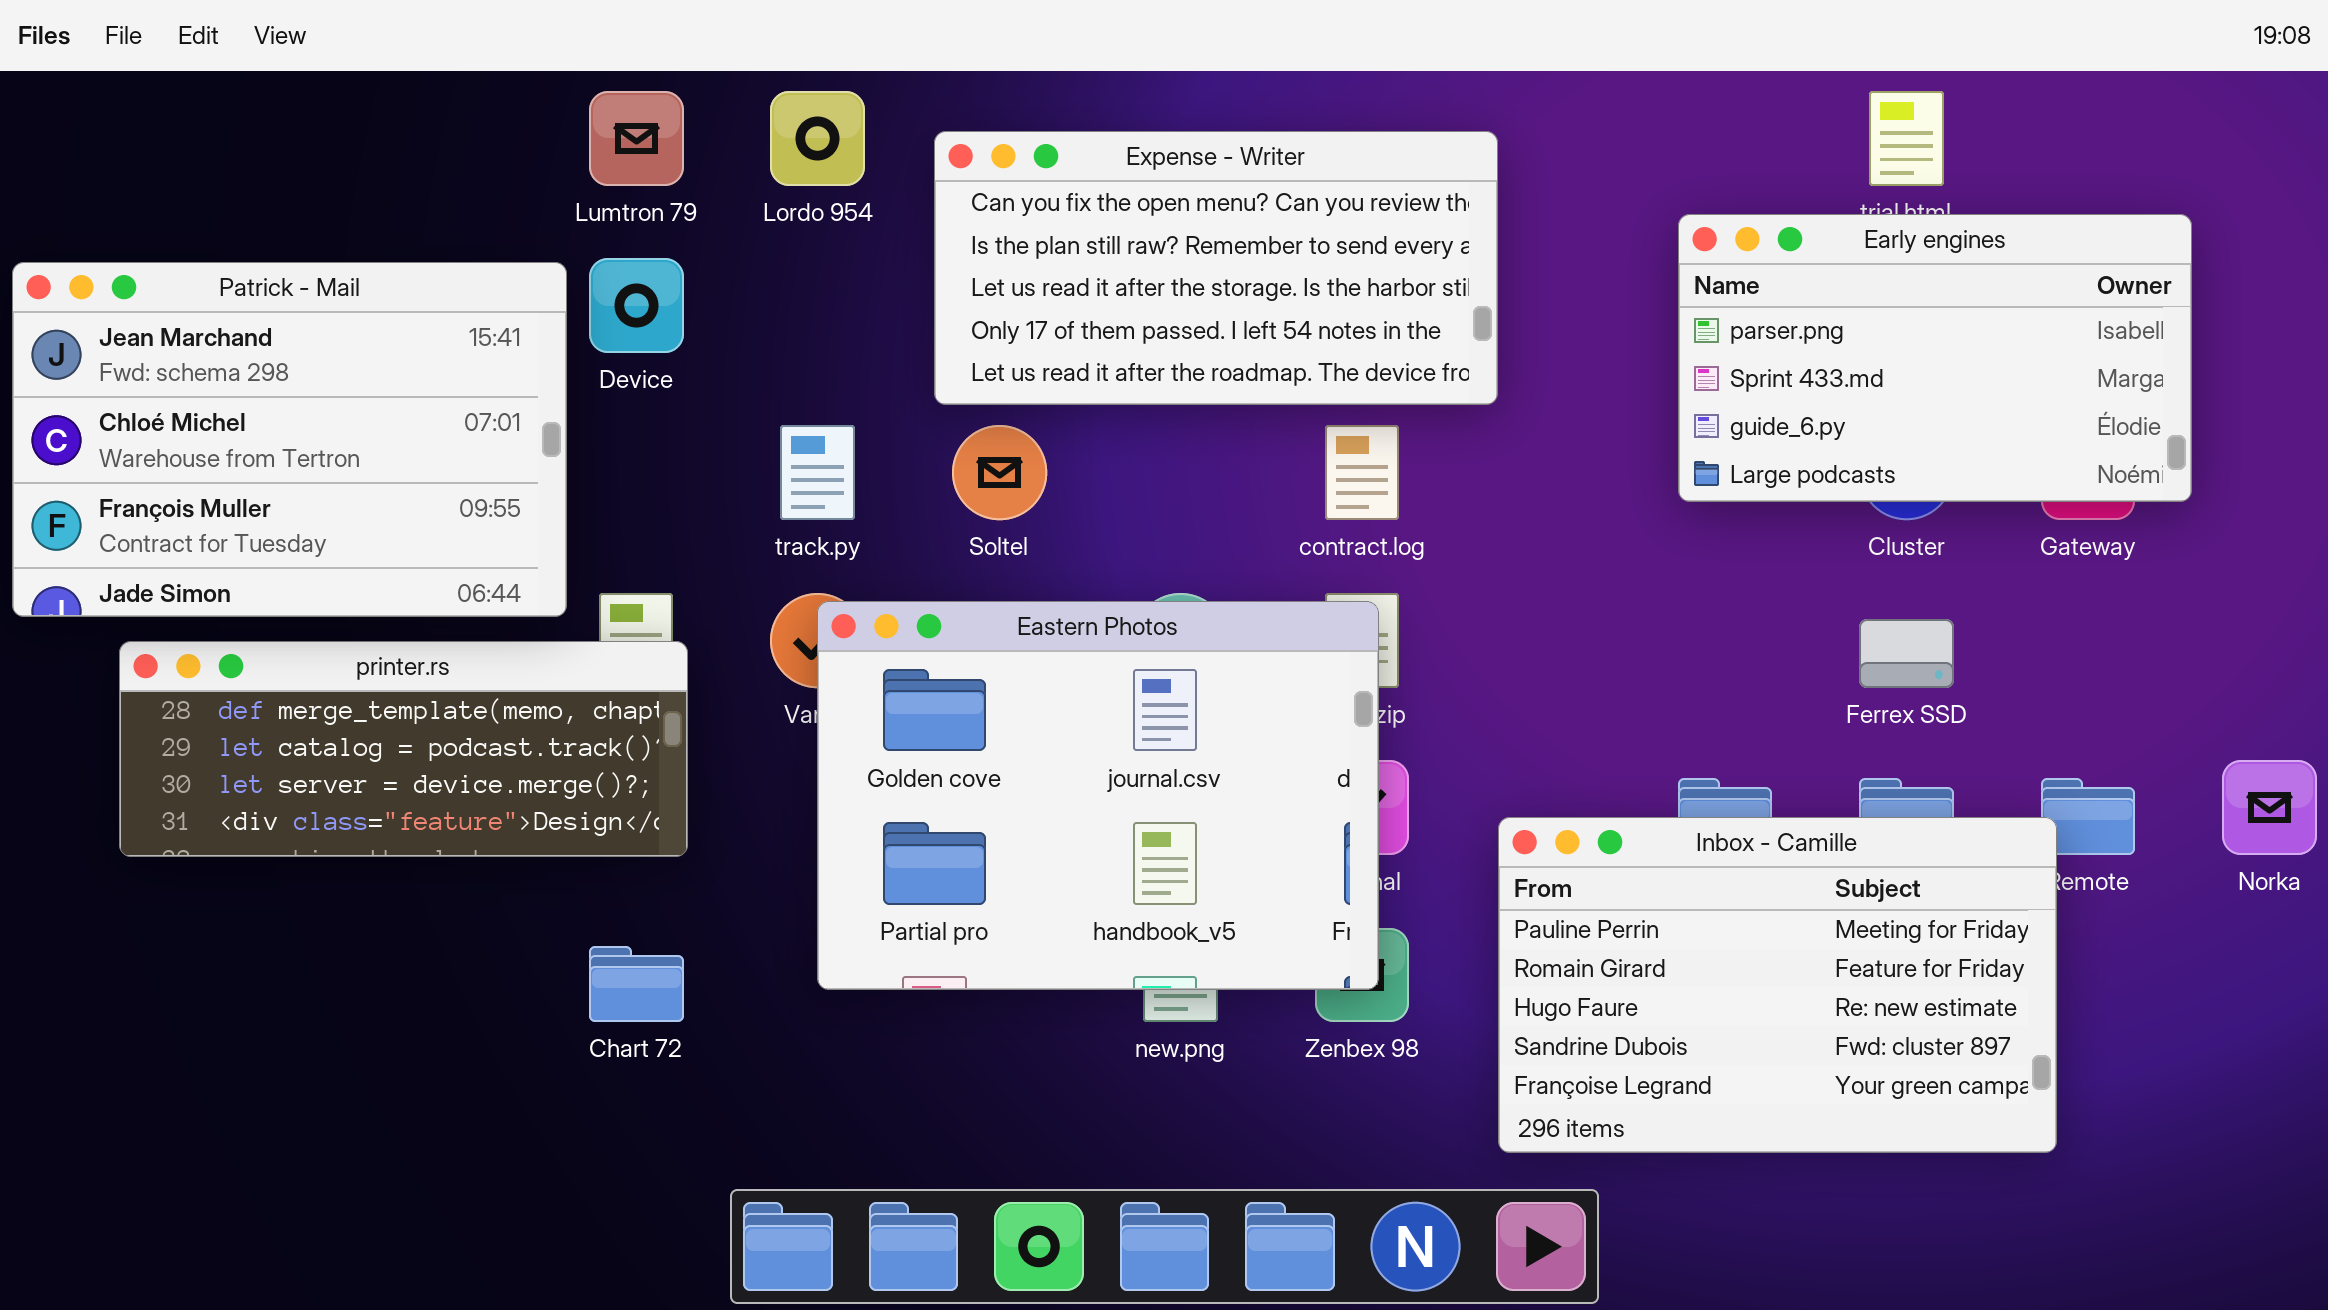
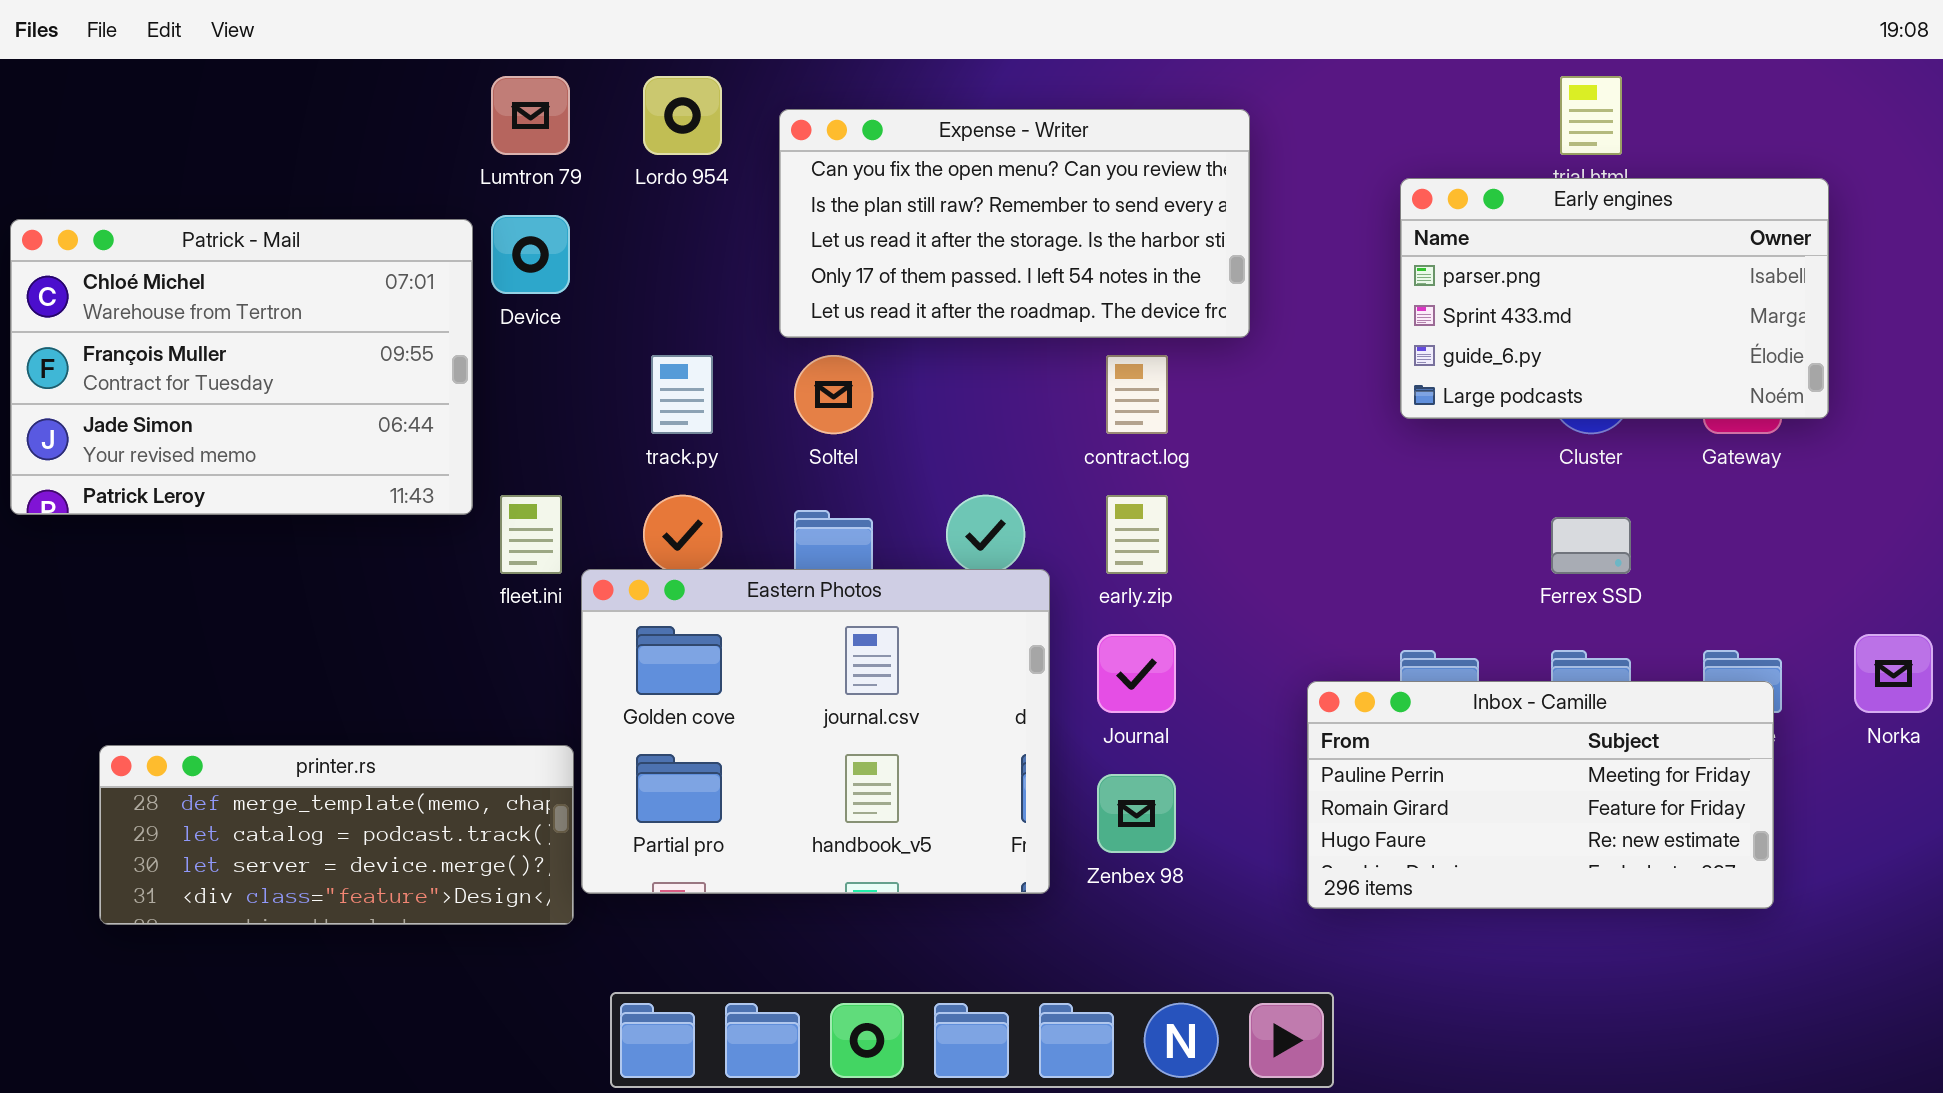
Patrick - Mail: [12,262,567,617] -> [10,219,473,515], scrolled down 1 row
Eastern Photos: [817,601,1379,990] -> [581,569,1050,894], moved
printer.rs: [119,641,688,857] -> [99,745,574,925], moved
Inbox - Camille: [1498,817,2057,1153] -> [1307,681,1774,909], moved, resized

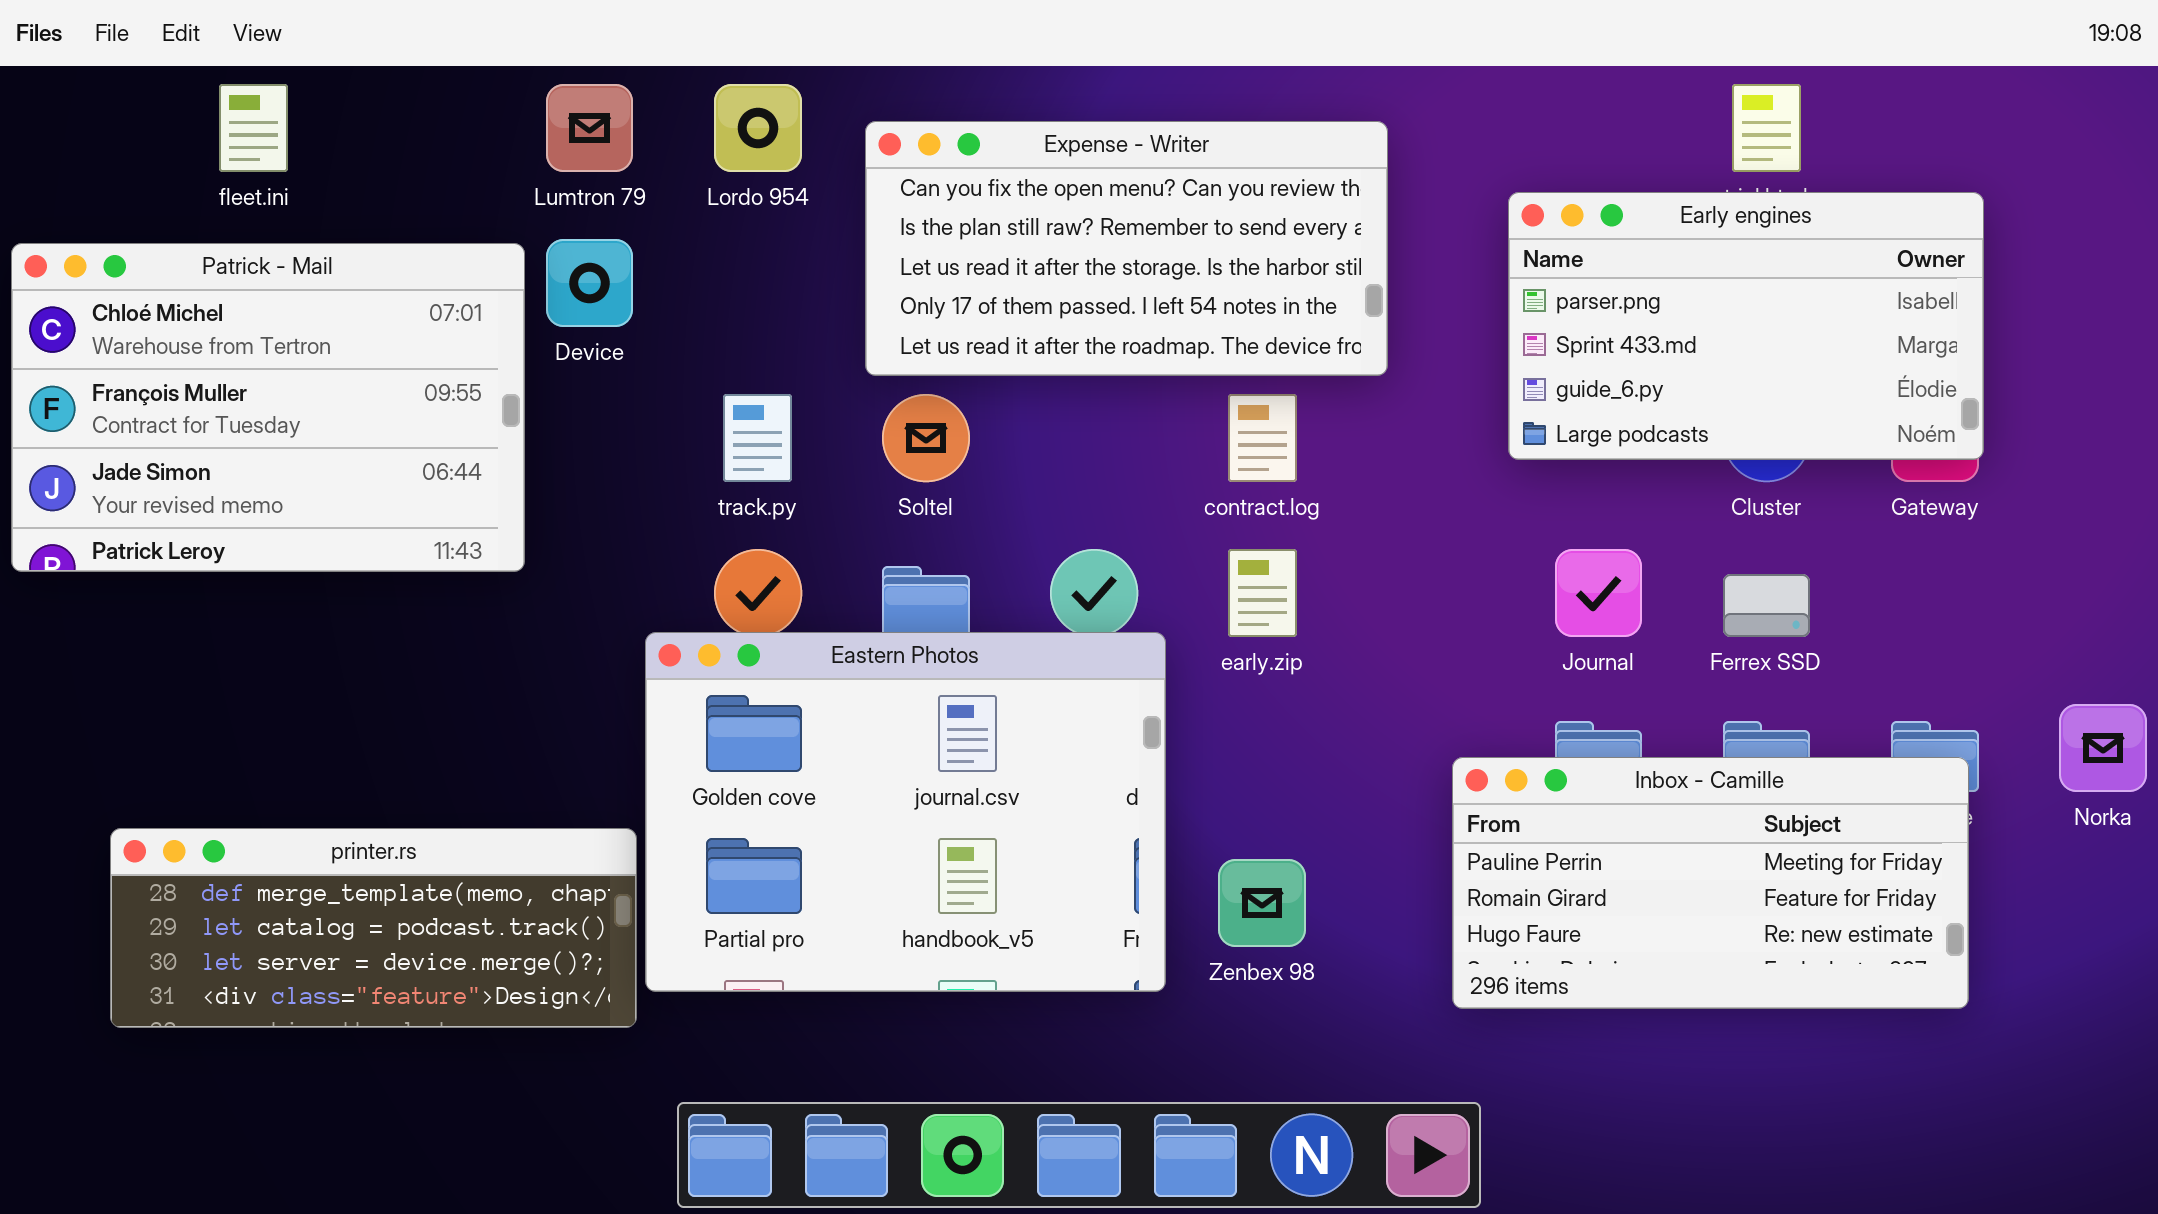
Early engines: [1400,178,1829,419] -> [1508,192,1984,460], moved
fleet.ini: [500,495,562,574] -> [219,84,288,172], moved
Journal: [1097,634,1176,713] -> [1555,549,1642,637], moved

